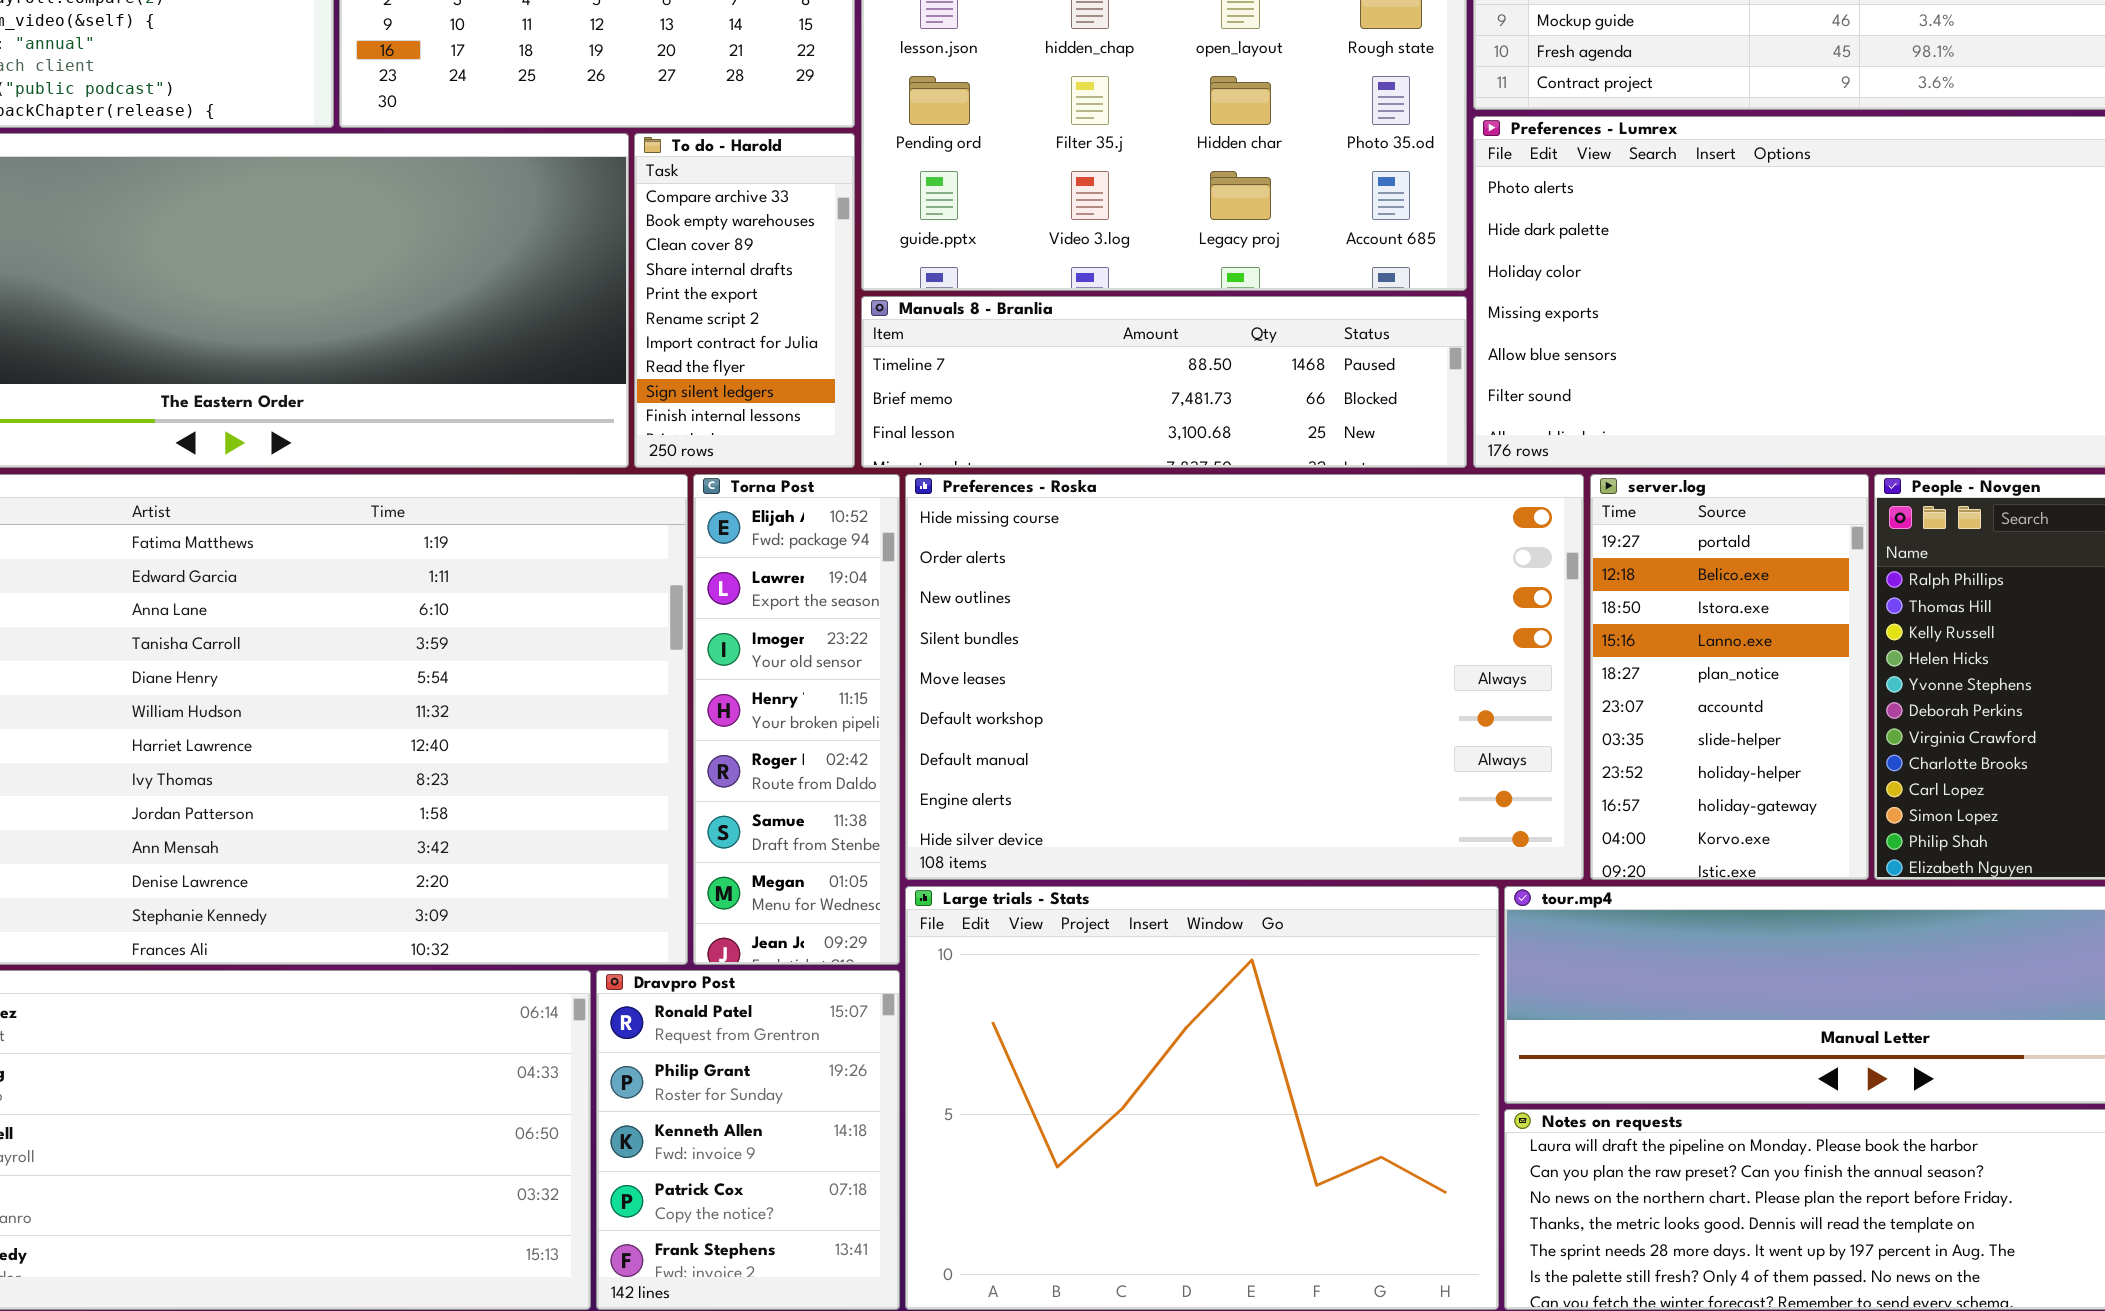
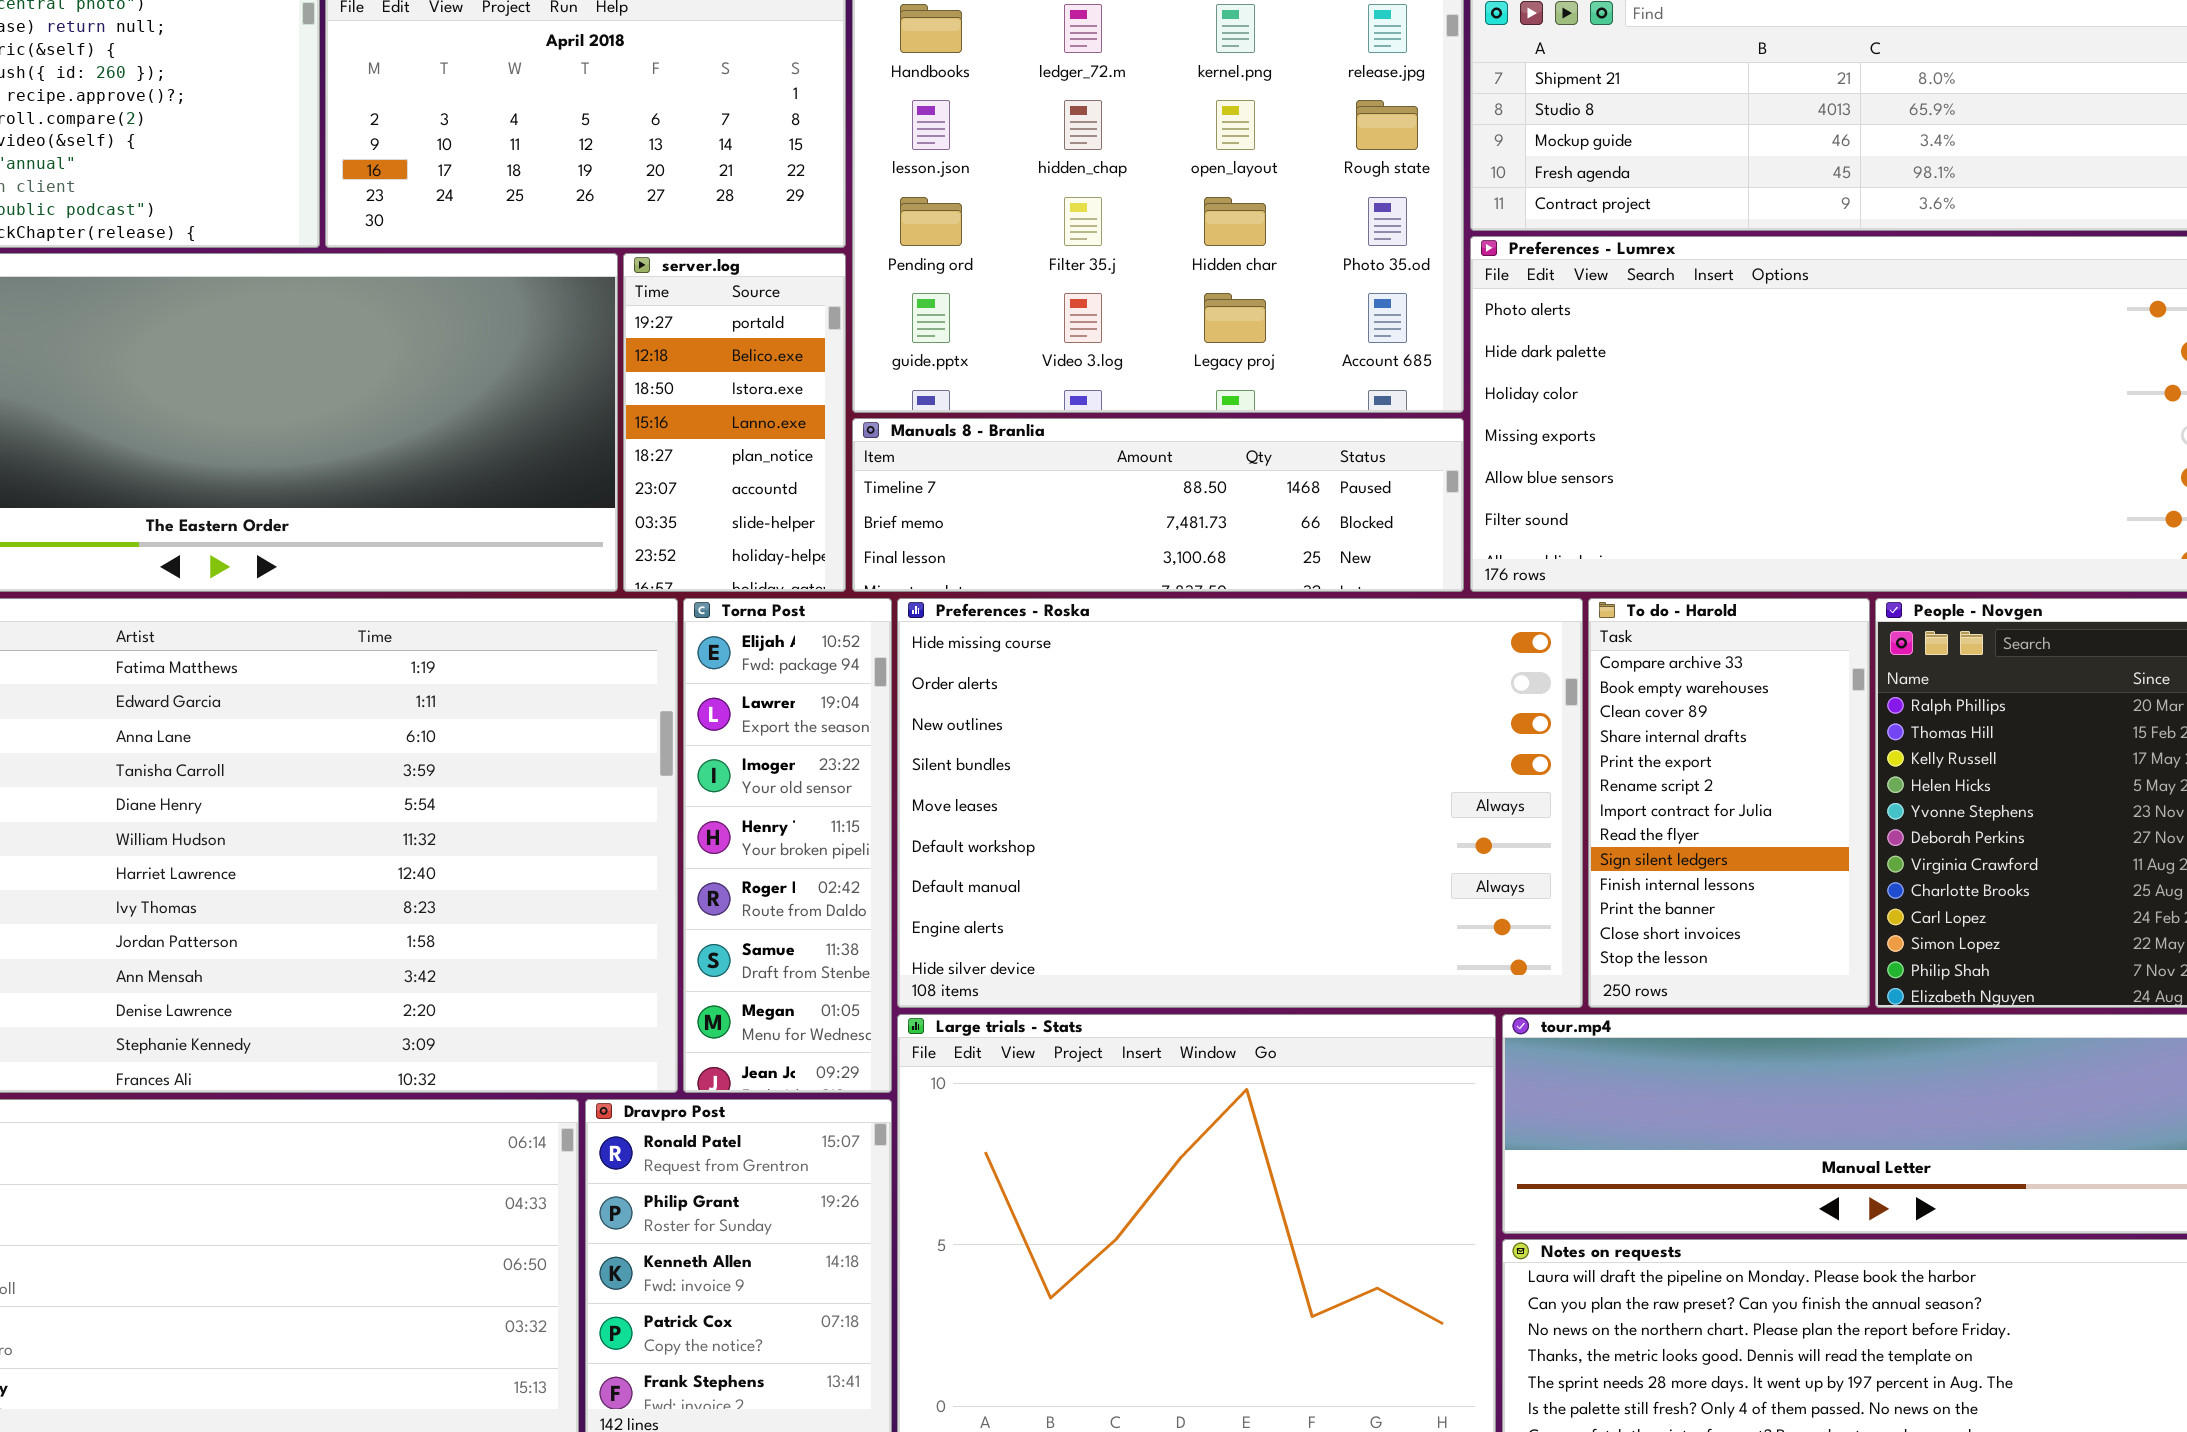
To do - Harold: [634,133,855,468] -> [1588,598,1870,1008], moved, resized
server.log: [1590,474,1869,880] -> [623,253,846,592], moved, resized

